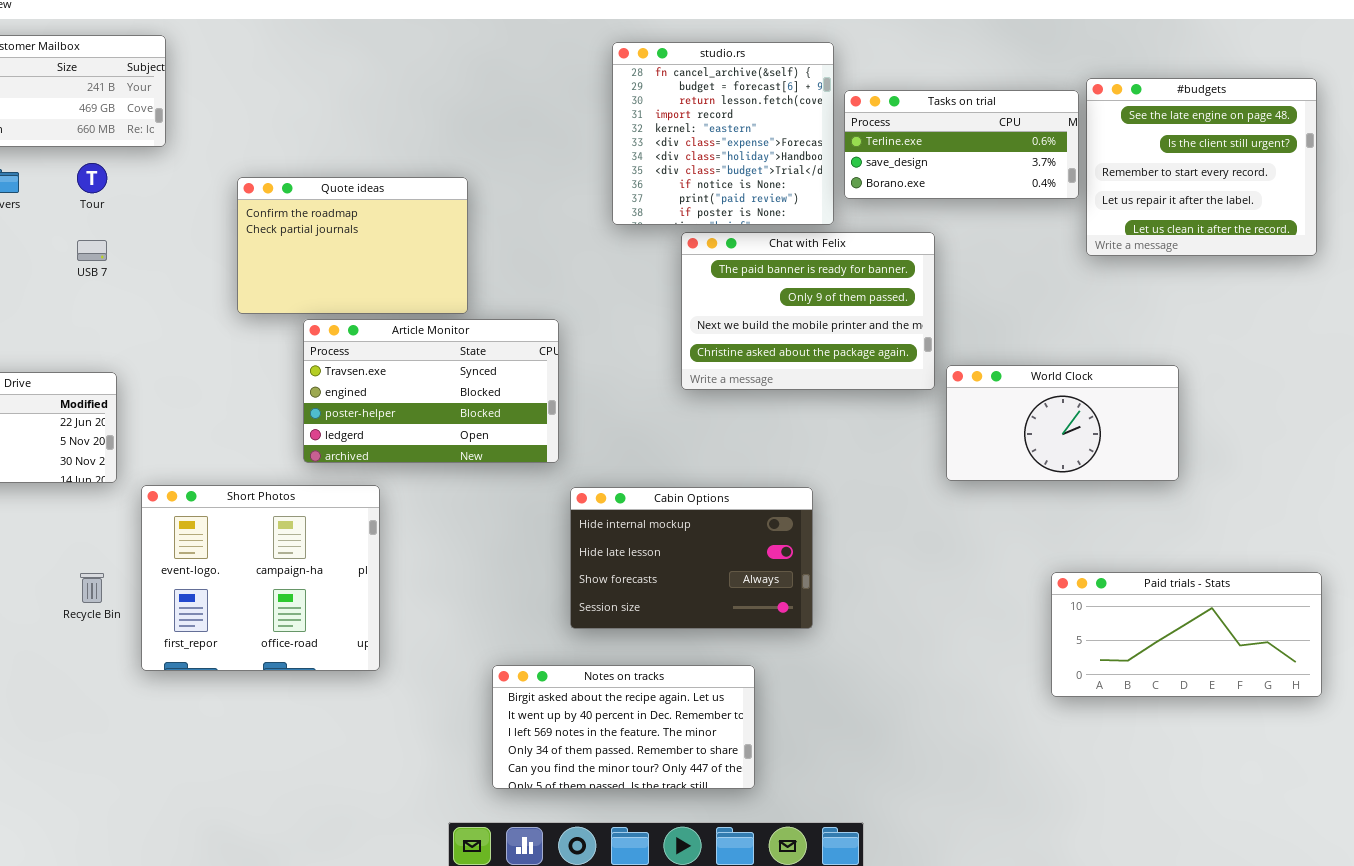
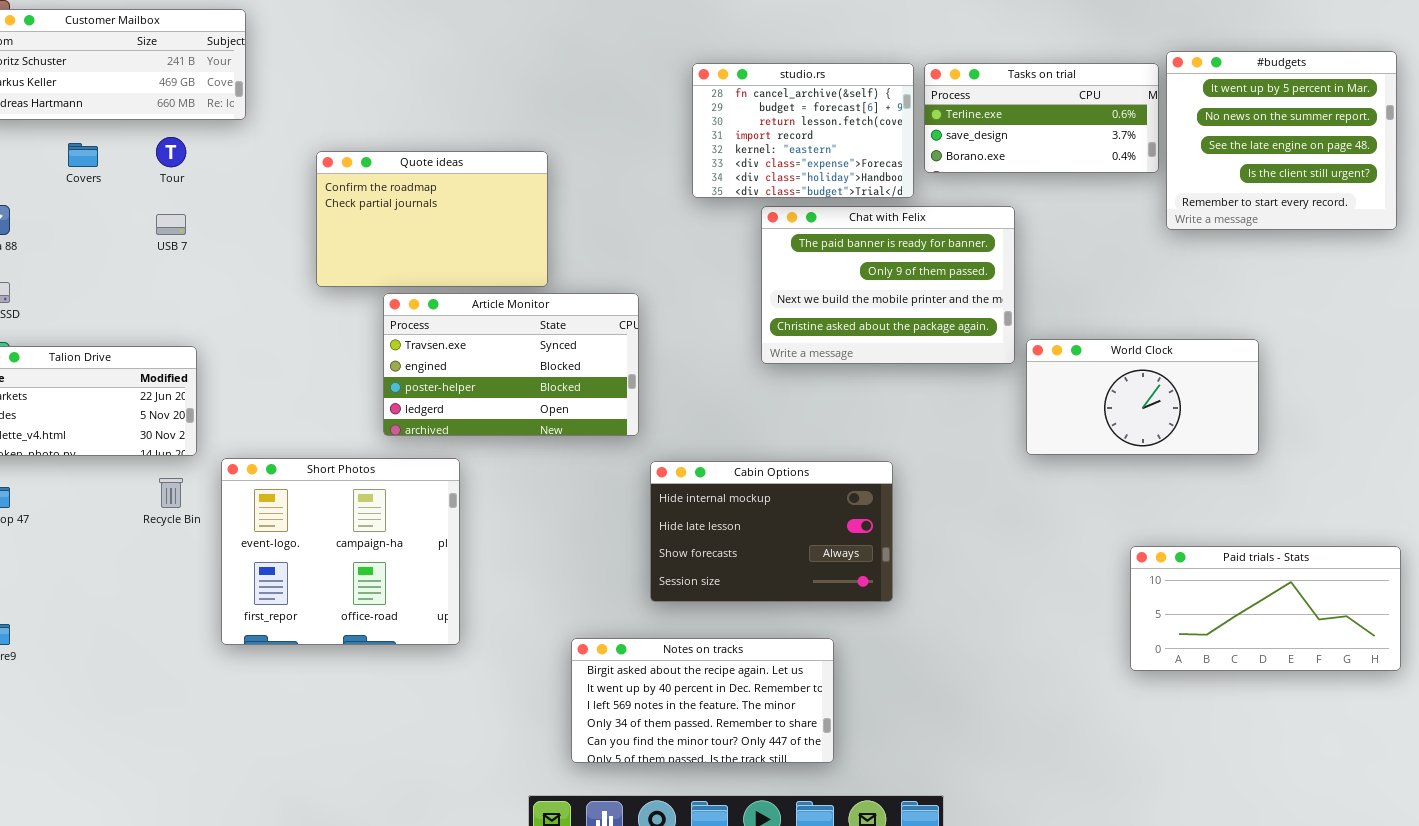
studio.rs: [612,42,834,225] -> [692,63,914,198], resized
#budgets: [1086,78,1317,256] -> [1166,51,1397,230], scrolled up 2 rows
Recycle Bin: [80,573,104,603] -> [159,478,183,508], moved

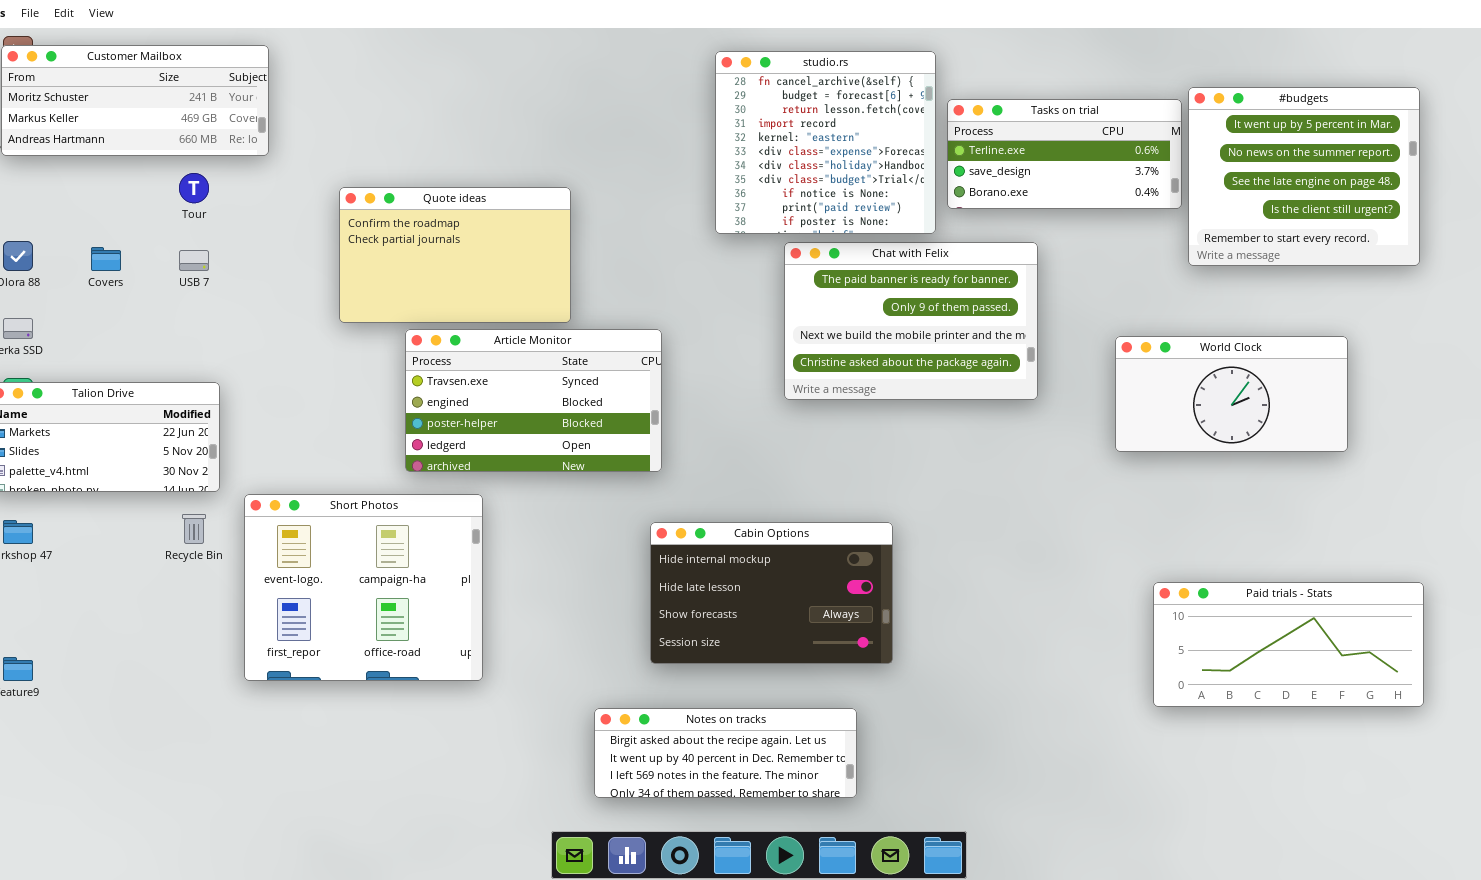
studio.rs: [692,63,914,198] -> [715,51,936,234], resized
Covers: [68,143,98,167] -> [91,247,121,271], moved
World Clock: [1026,339,1259,455] -> [1115,336,1348,452], moved
Cabin Options: [650,461,893,602] -> [650,522,893,664], moved
Notes on tracks: [571,638,834,763] -> [594,708,857,798], resized

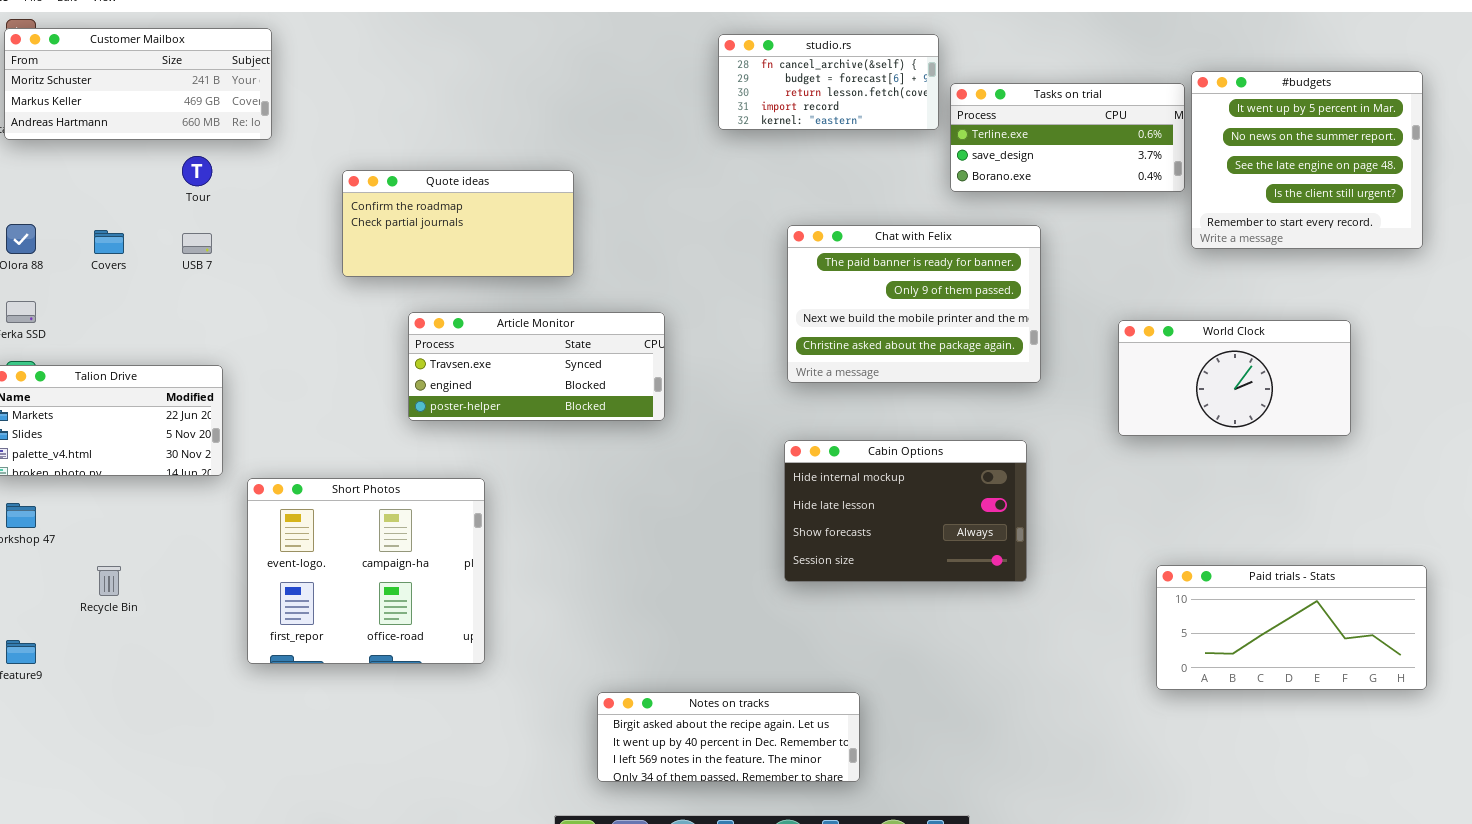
studio.rs: [715,51,936,234] -> [718,34,939,130], resized
Quote ideas: [339,187,571,323] -> [342,170,574,277], resized
Article Monitor: [405,329,662,472] -> [408,312,665,421], resized
Recycle Bin: [182,514,206,544] -> [97,566,121,596], moved
Cabin Options: [650,522,893,664] -> [784,440,1027,582], moved

